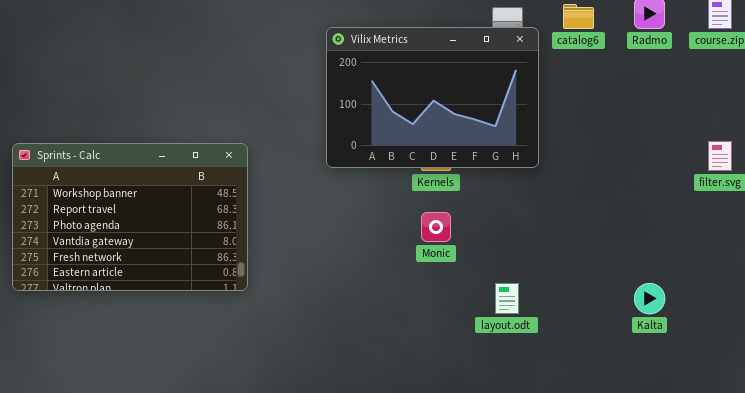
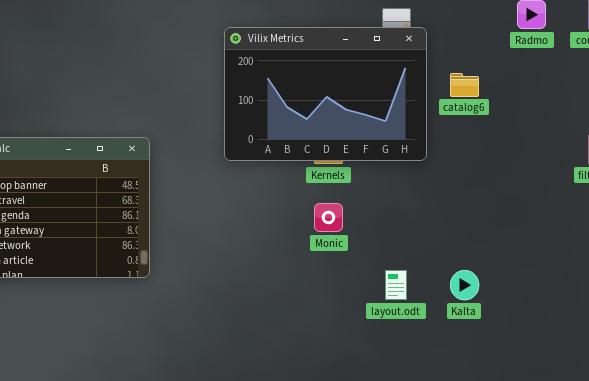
catalog6: [563,4,594,29] -> [450,73,479,97], moved
Kalta: [634,283,665,314] -> [450,270,479,300], moved

